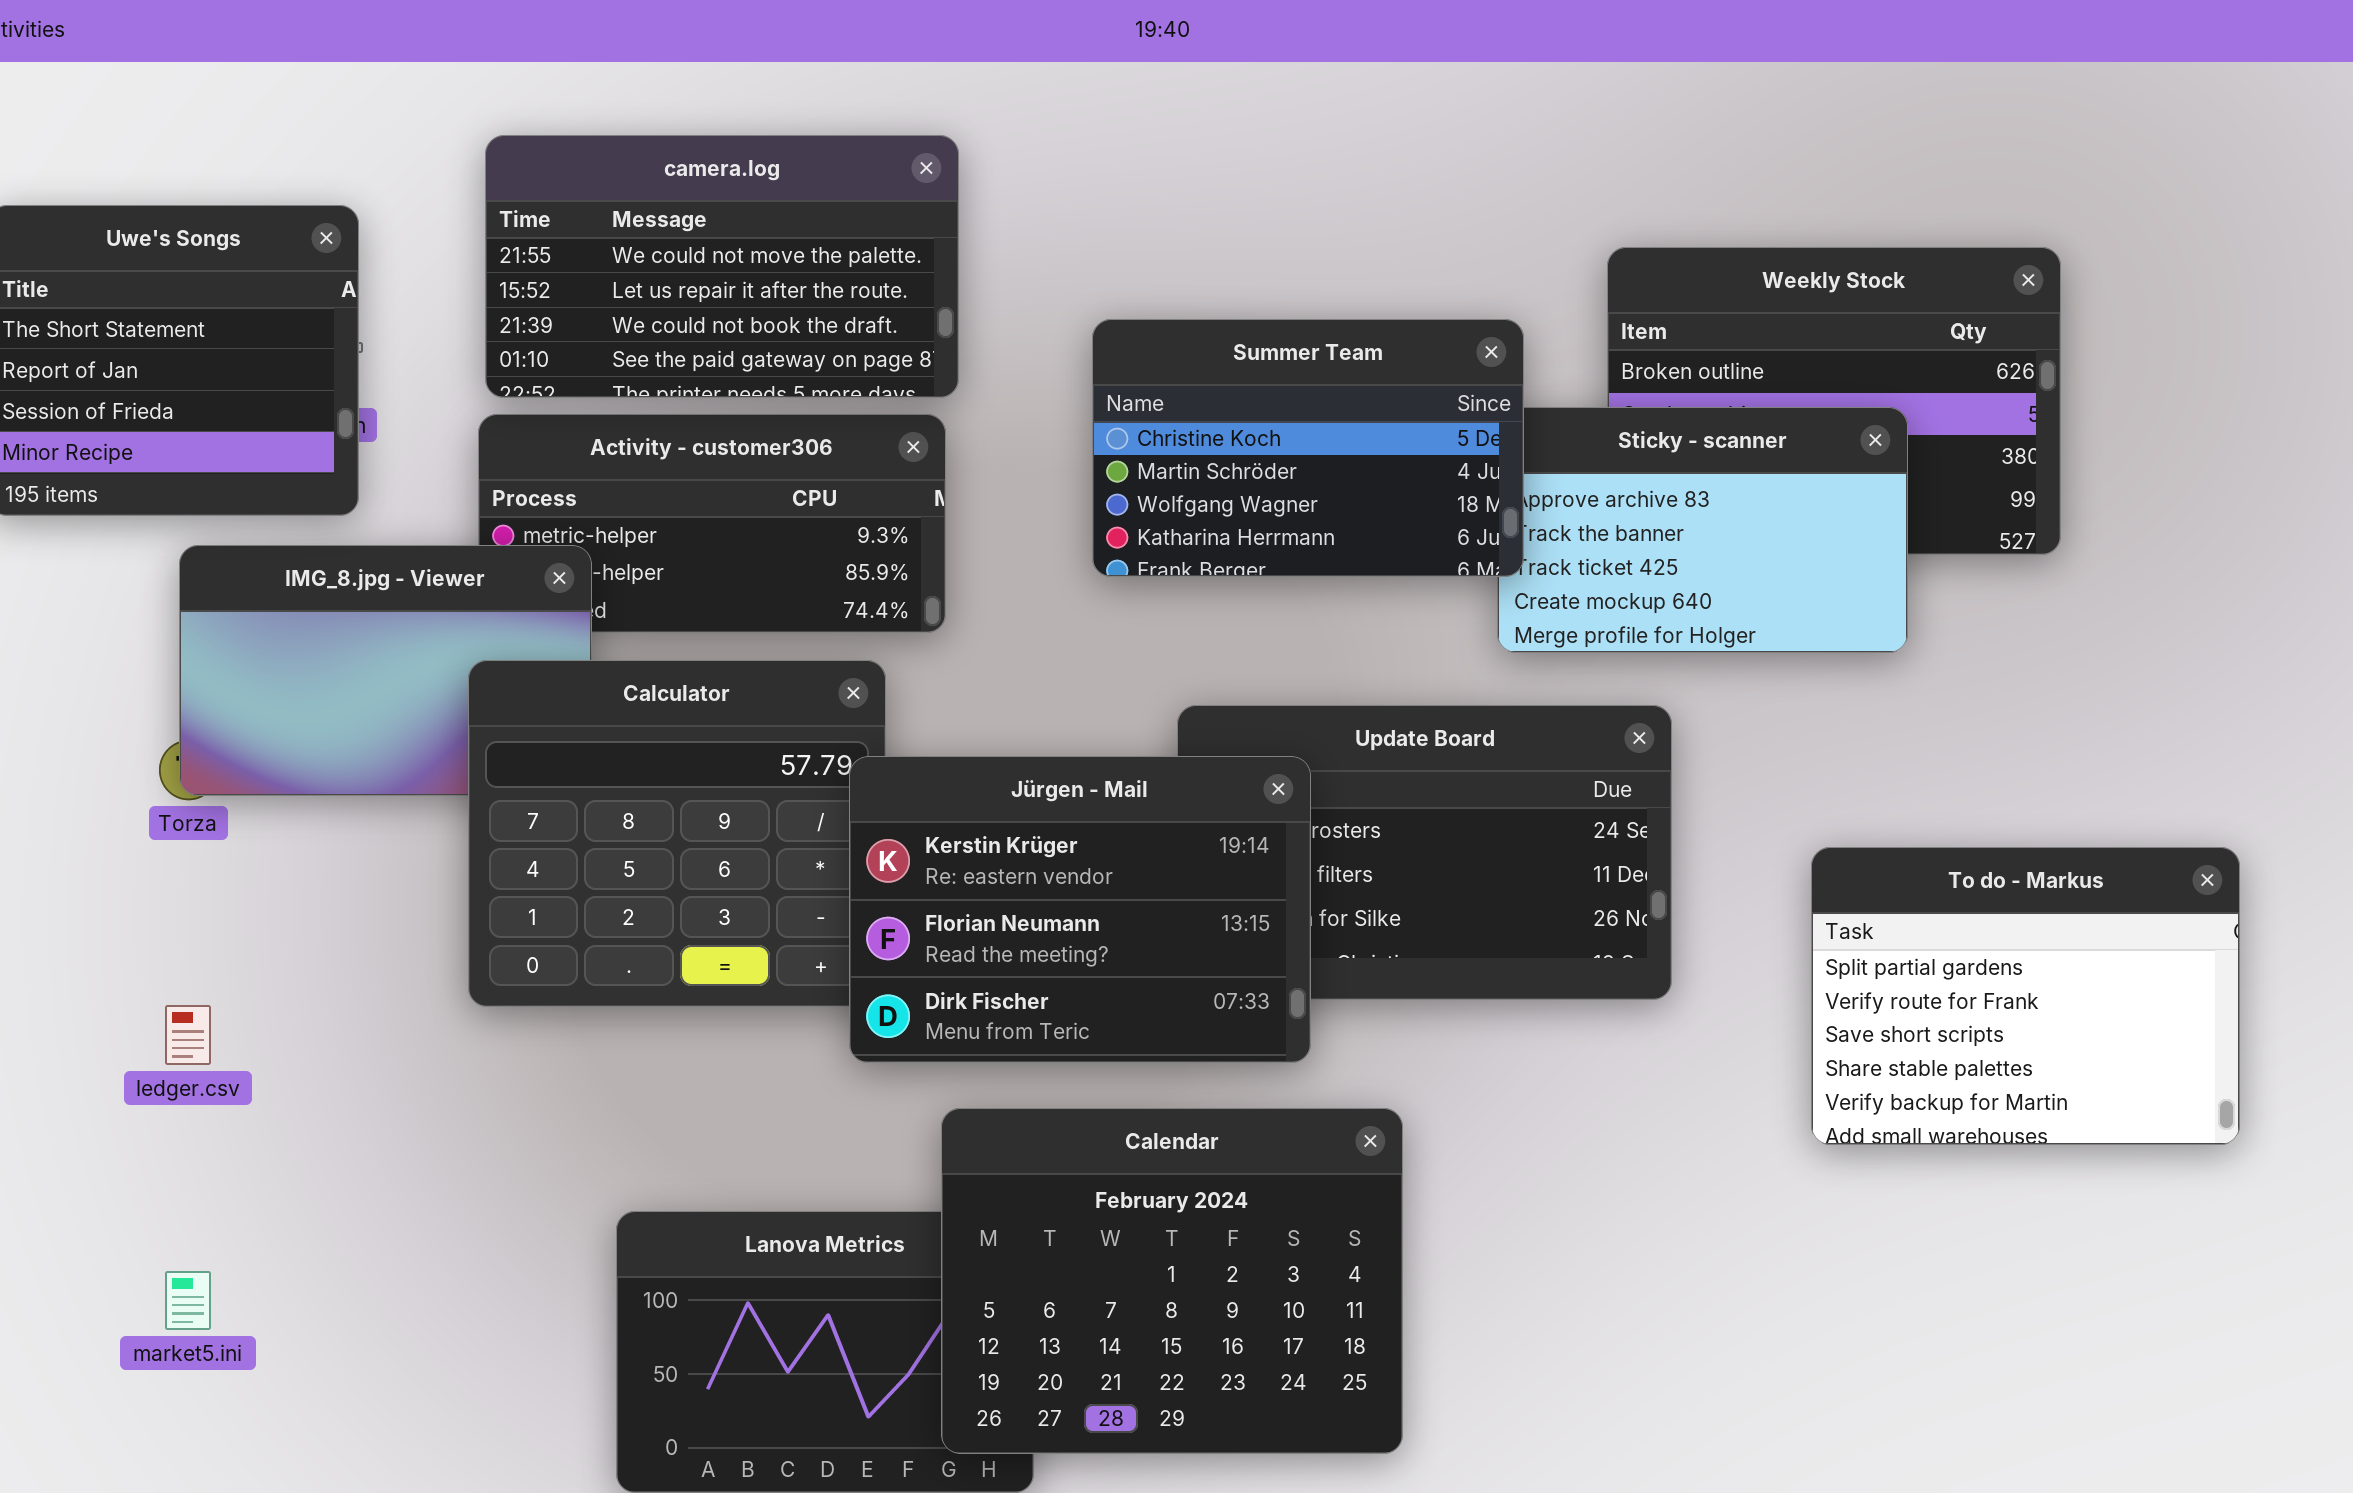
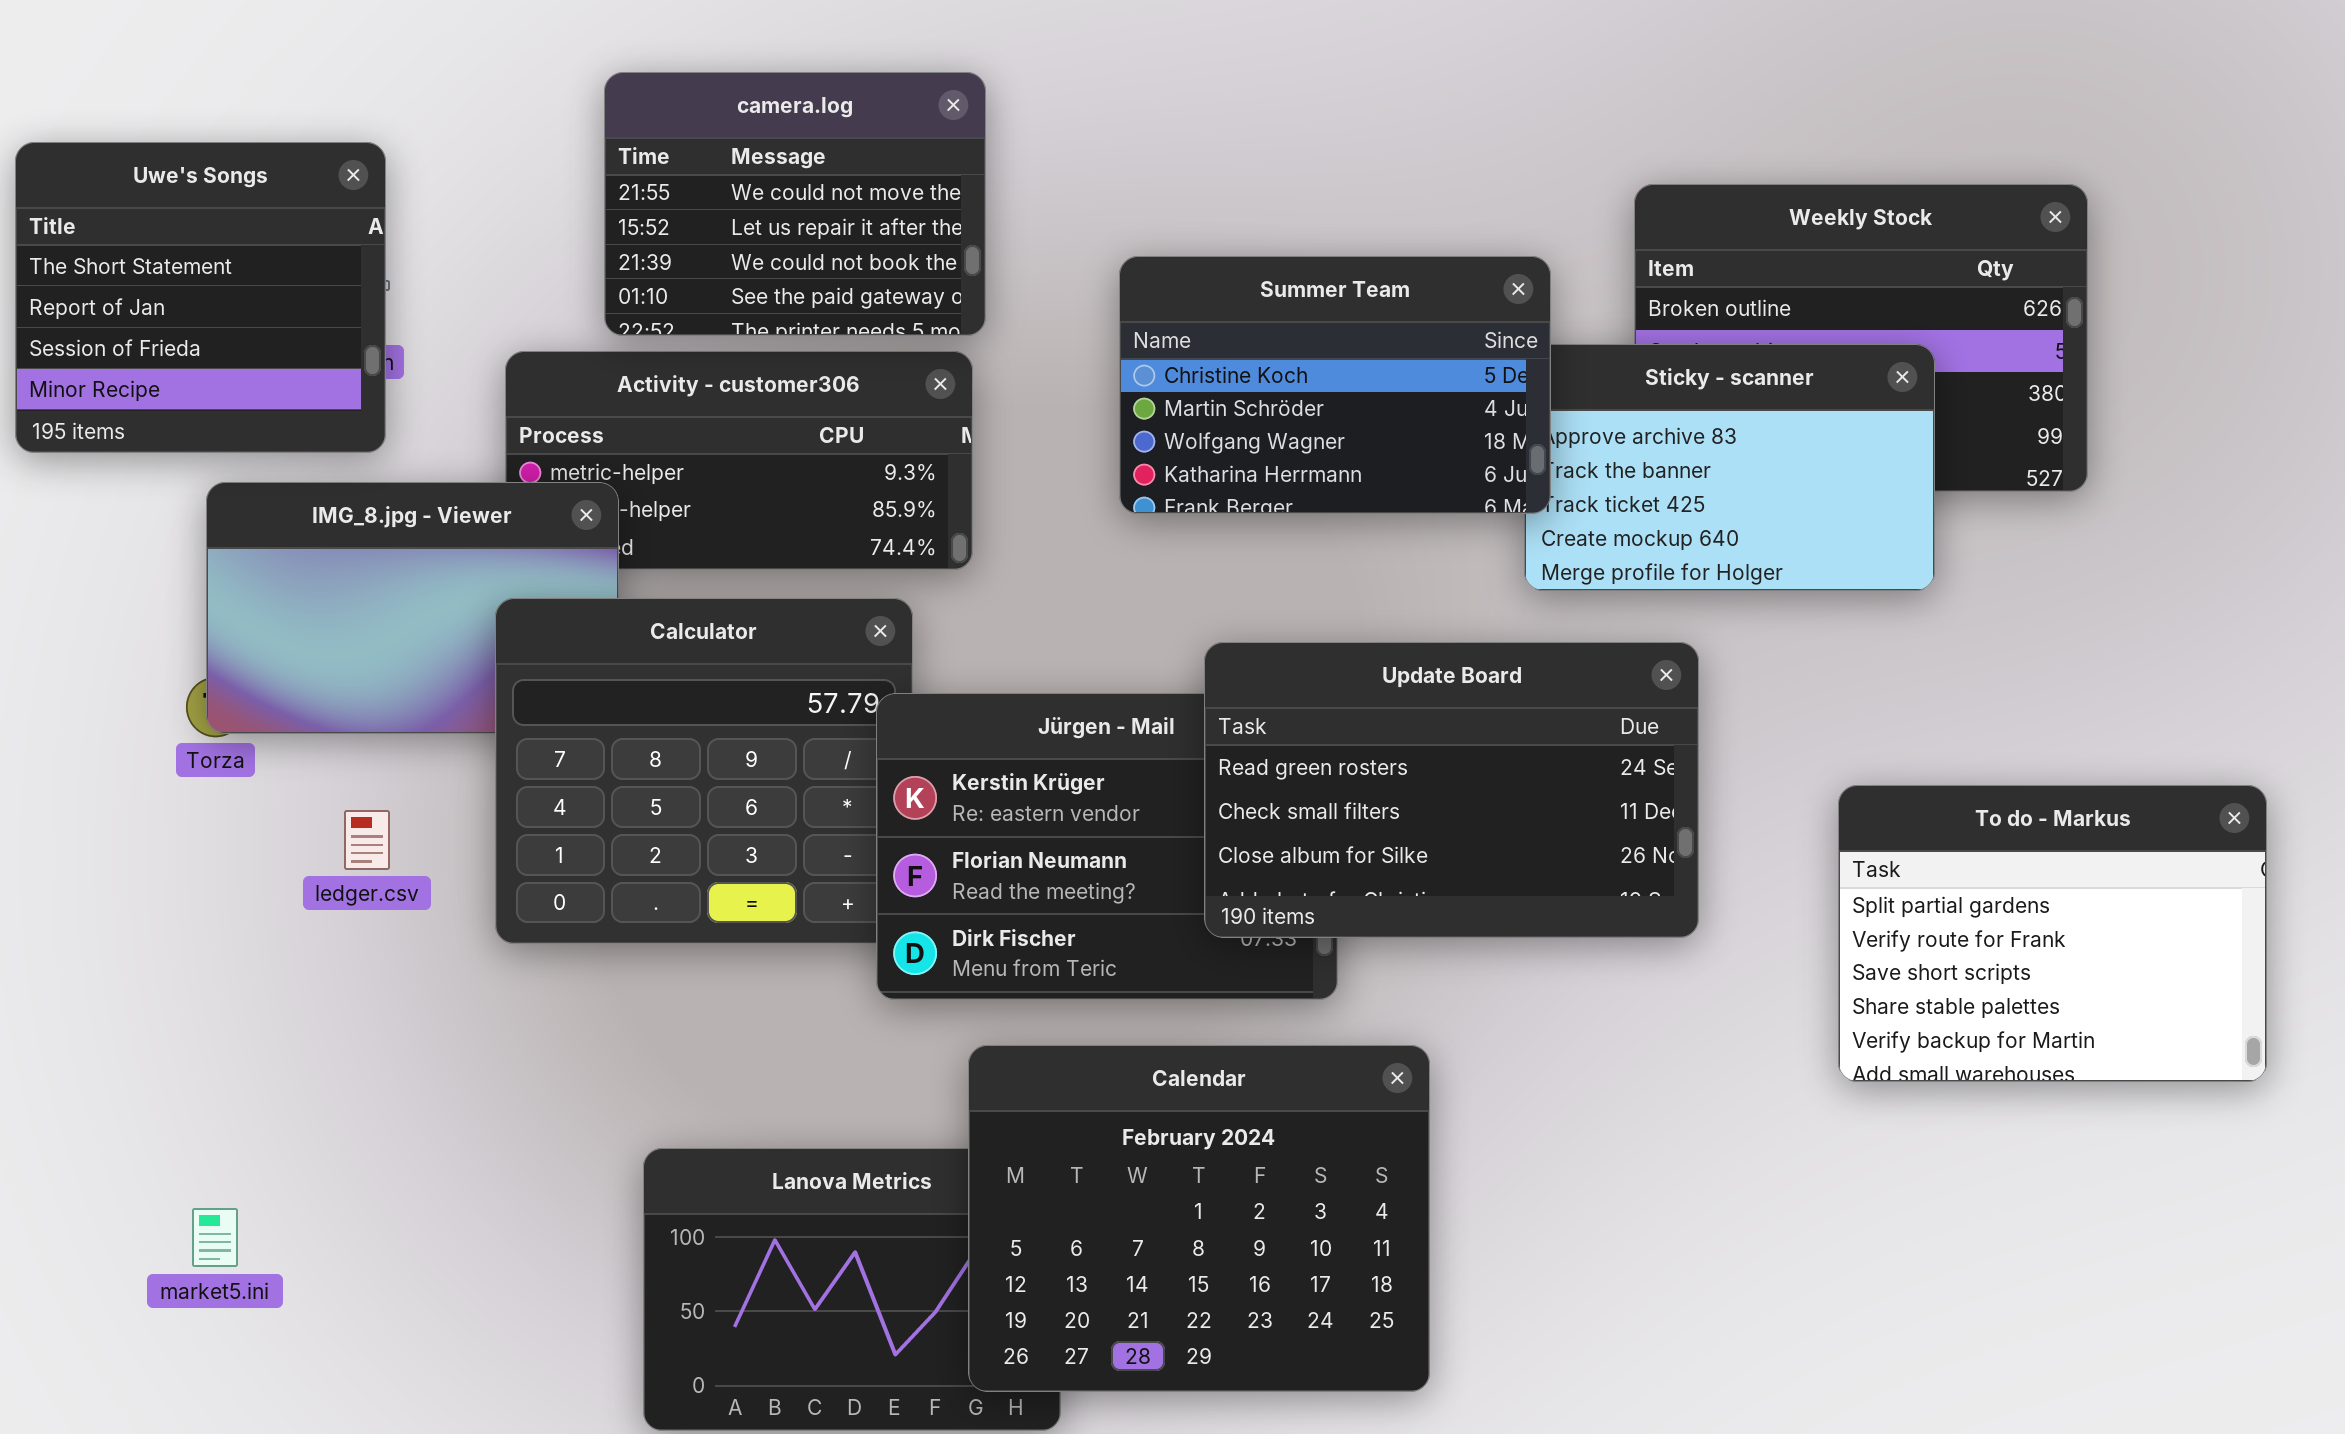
camera.log: [485,135,959,398] -> [604,72,986,336], resized
Update Board: [1177,705,1672,1000] -> [1204,642,1699,938], raised
ledger.csv: [165,1005,211,1065] -> [344,810,390,870], moved

